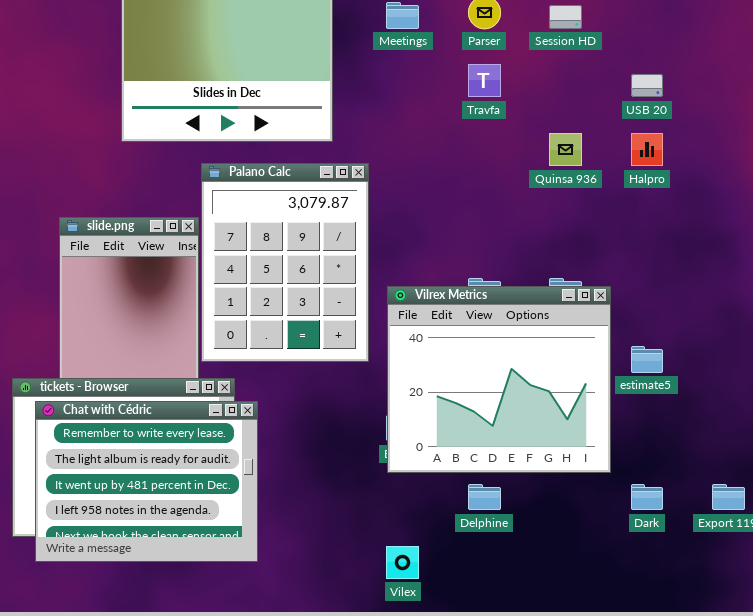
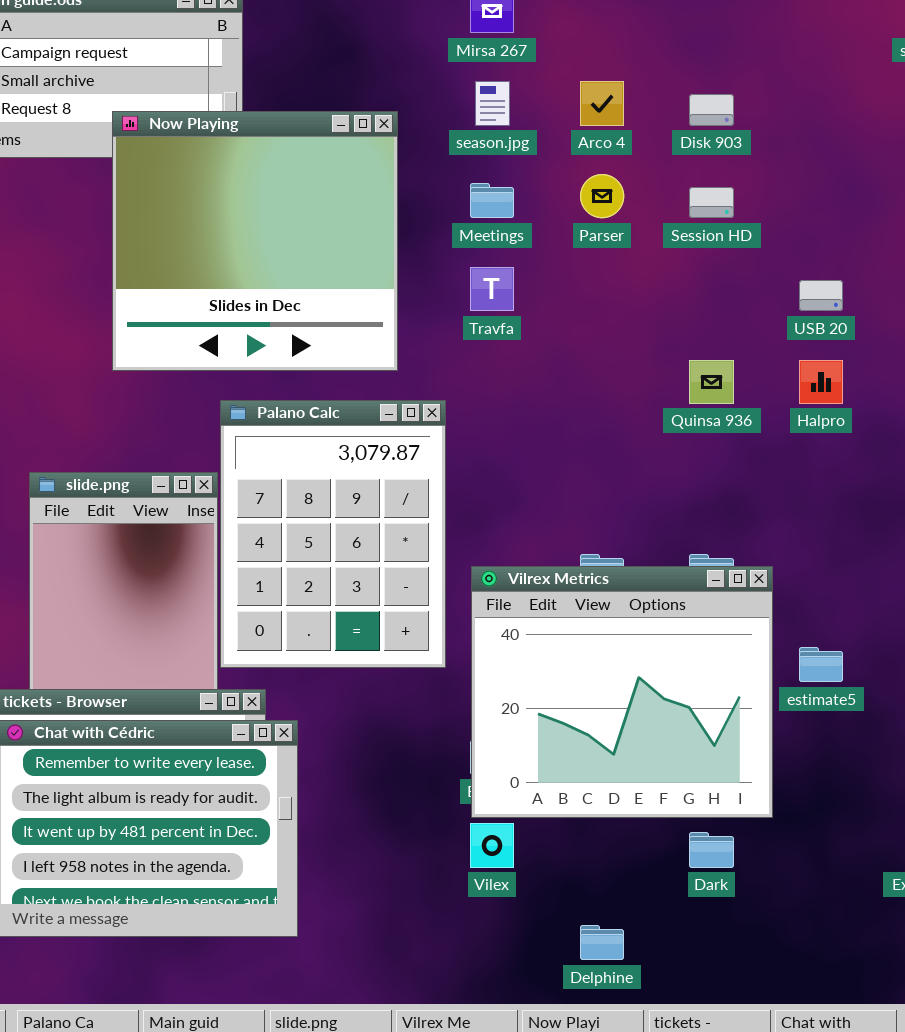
Travfa: [468,64,501,97] -> [470,267,514,311], moved
Delphine: [468,484,501,510] -> [580,925,624,960], moved
Dark: [631,484,663,510] -> [689,832,734,868], moved
Vilex: [386,546,419,579] -> [470,823,514,868], moved

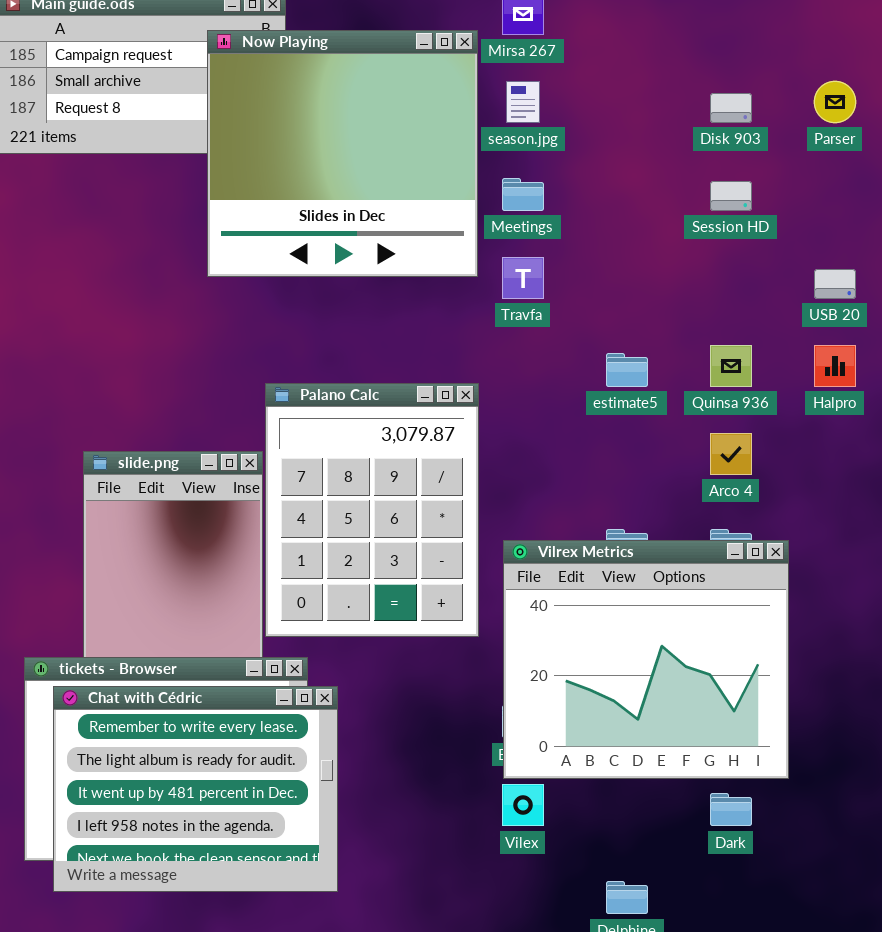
Arco 4: [580,81,624,126] -> [710,433,752,475], moved
Now Playing: [112,111,398,371] -> [207,30,478,277], moved
Parser: [580,174,624,218] -> [814,81,856,123], moved
estimate5: [799,647,843,682] -> [606,353,648,387], moved

